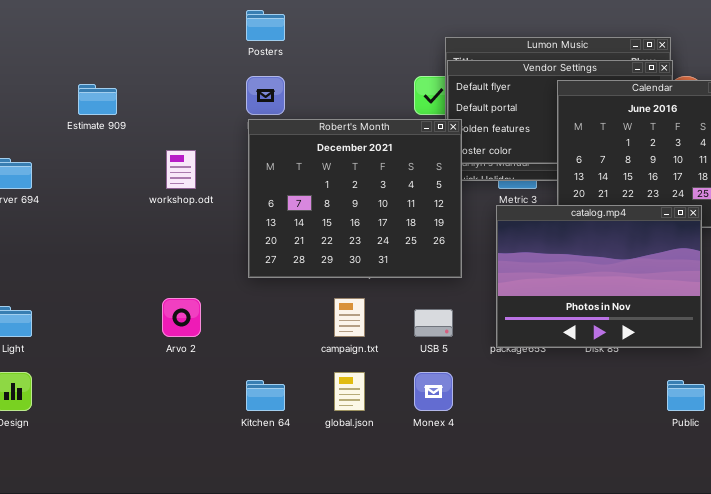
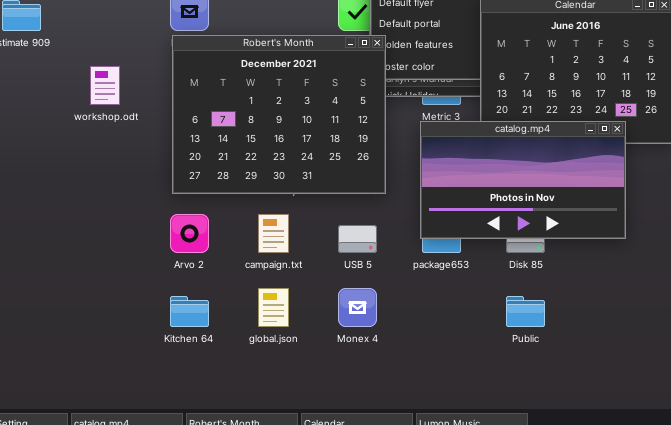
catalog.mp4: [496,205,702,348] -> [420,121,626,239], resized
Arvo 2: [162,298,201,337] -> [170,214,209,253], moved
Public: [667,380,705,411] -> [506,296,545,327], moved

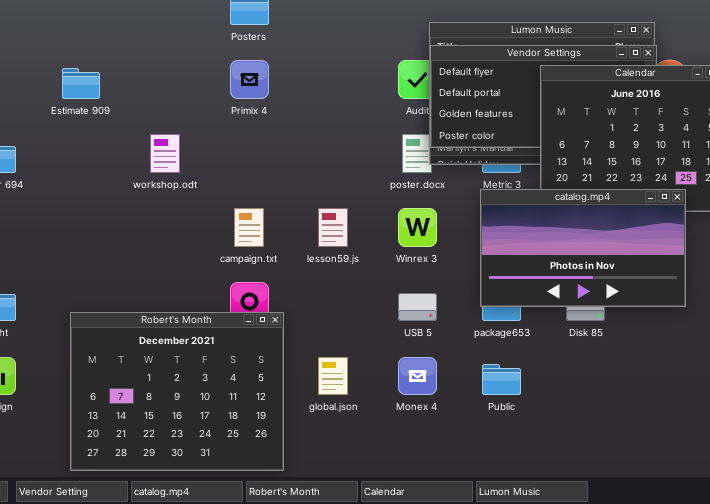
Robert's Month: [172,35,386,194] -> [70,312,284,471], moved
campaign.txt: [258,214,289,253] -> [234,208,264,247], moved
Public: [506,296,545,327] -> [482,364,521,395], moved

